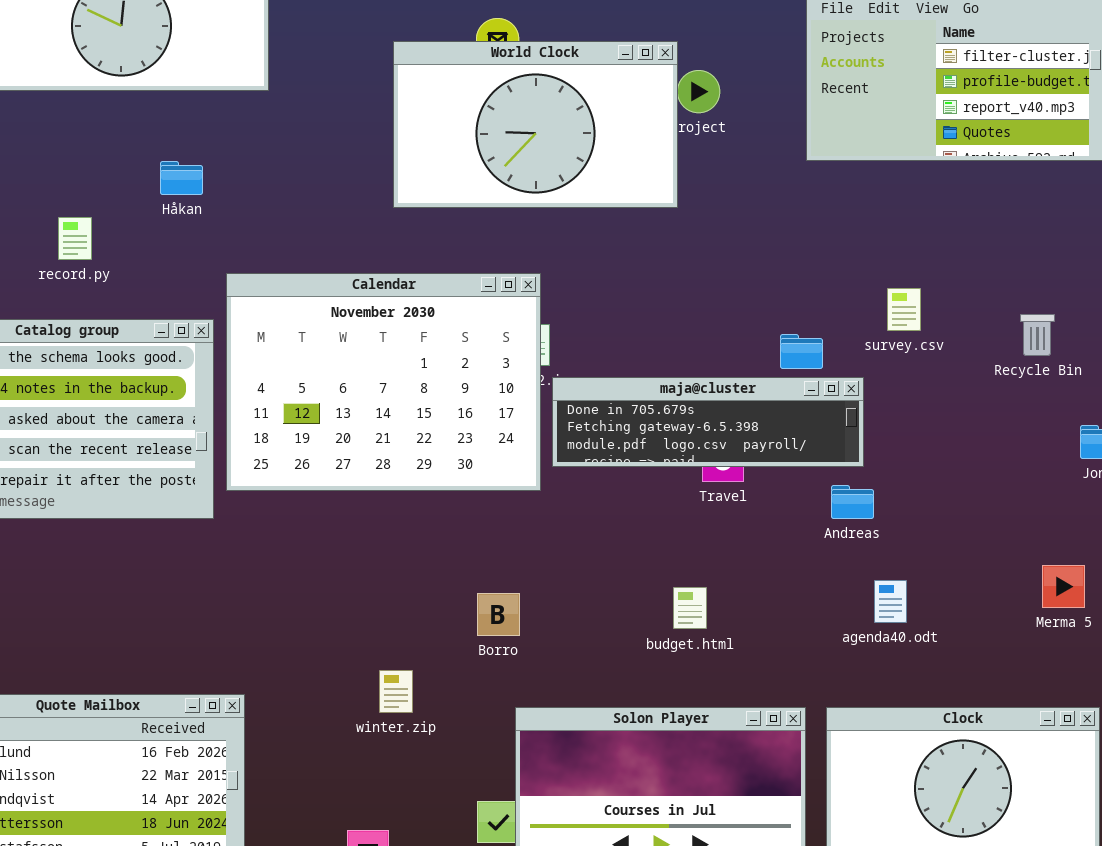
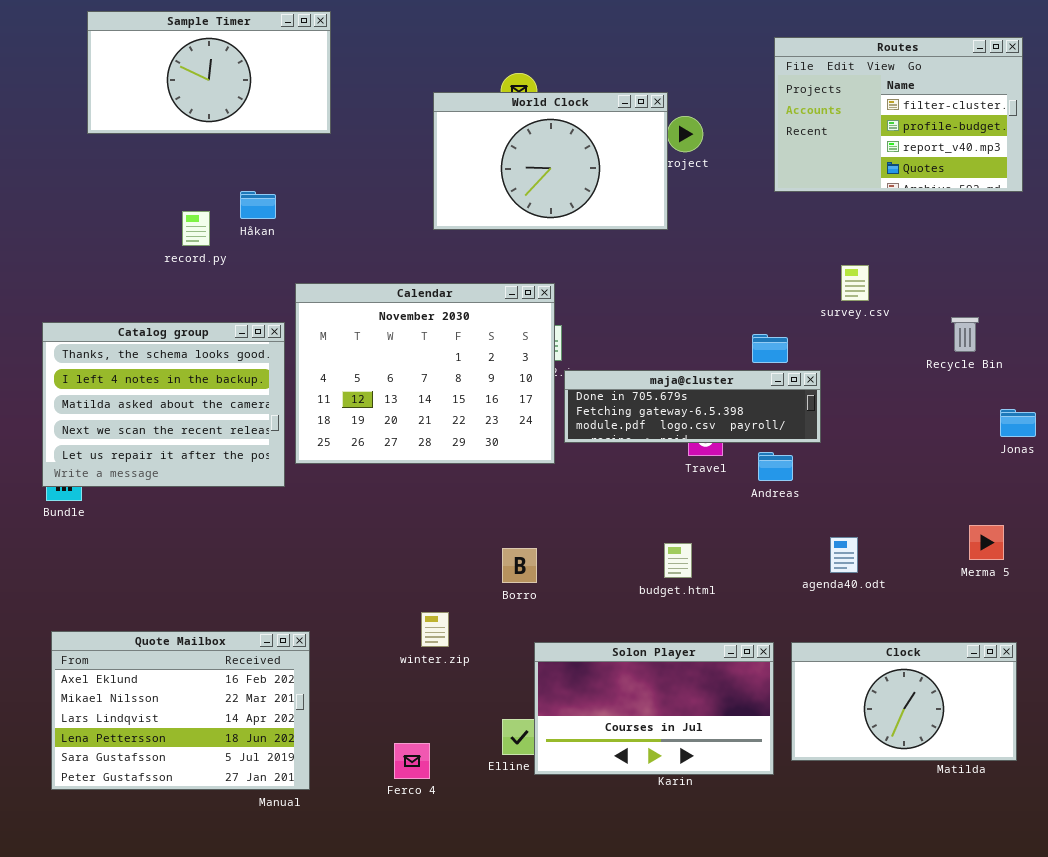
record.py: [58,217,92,260] -> [182,211,210,246], moved
survey.csv: [887,288,921,331] -> [841,265,869,301], moved
Andreas: [831,485,874,519] -> [758,452,793,481], moved

